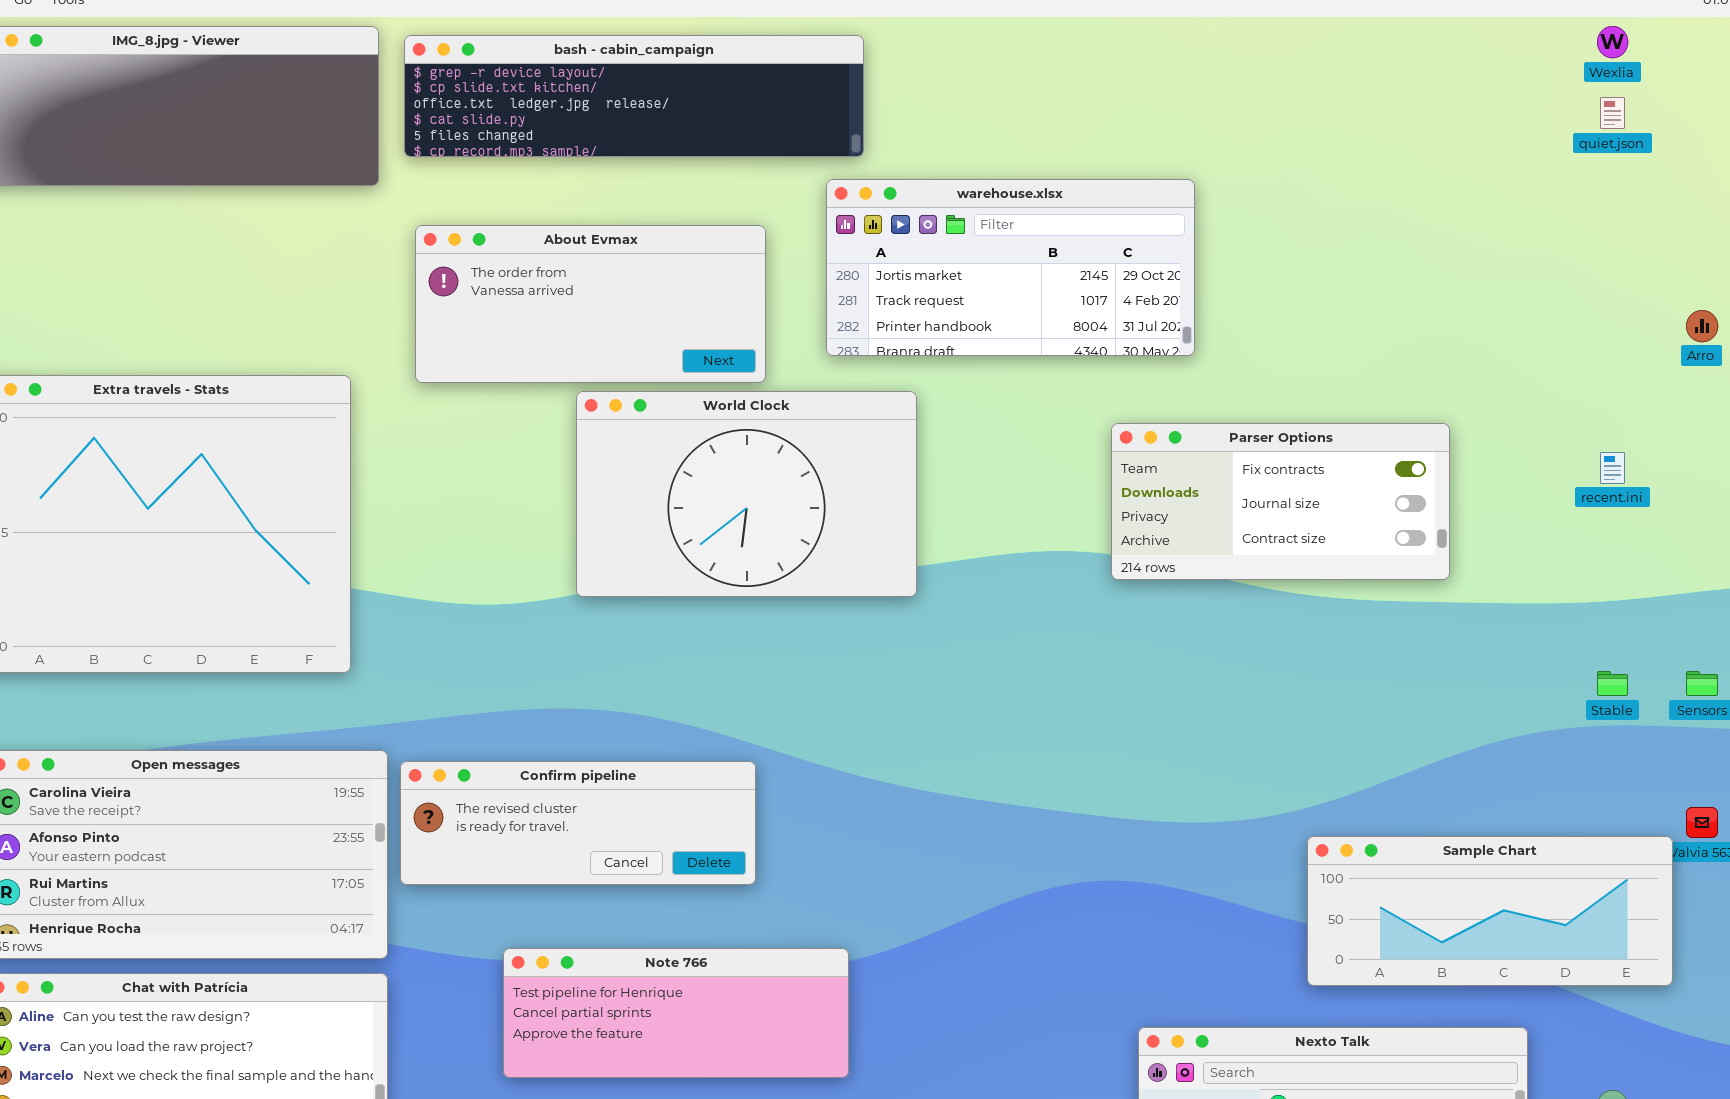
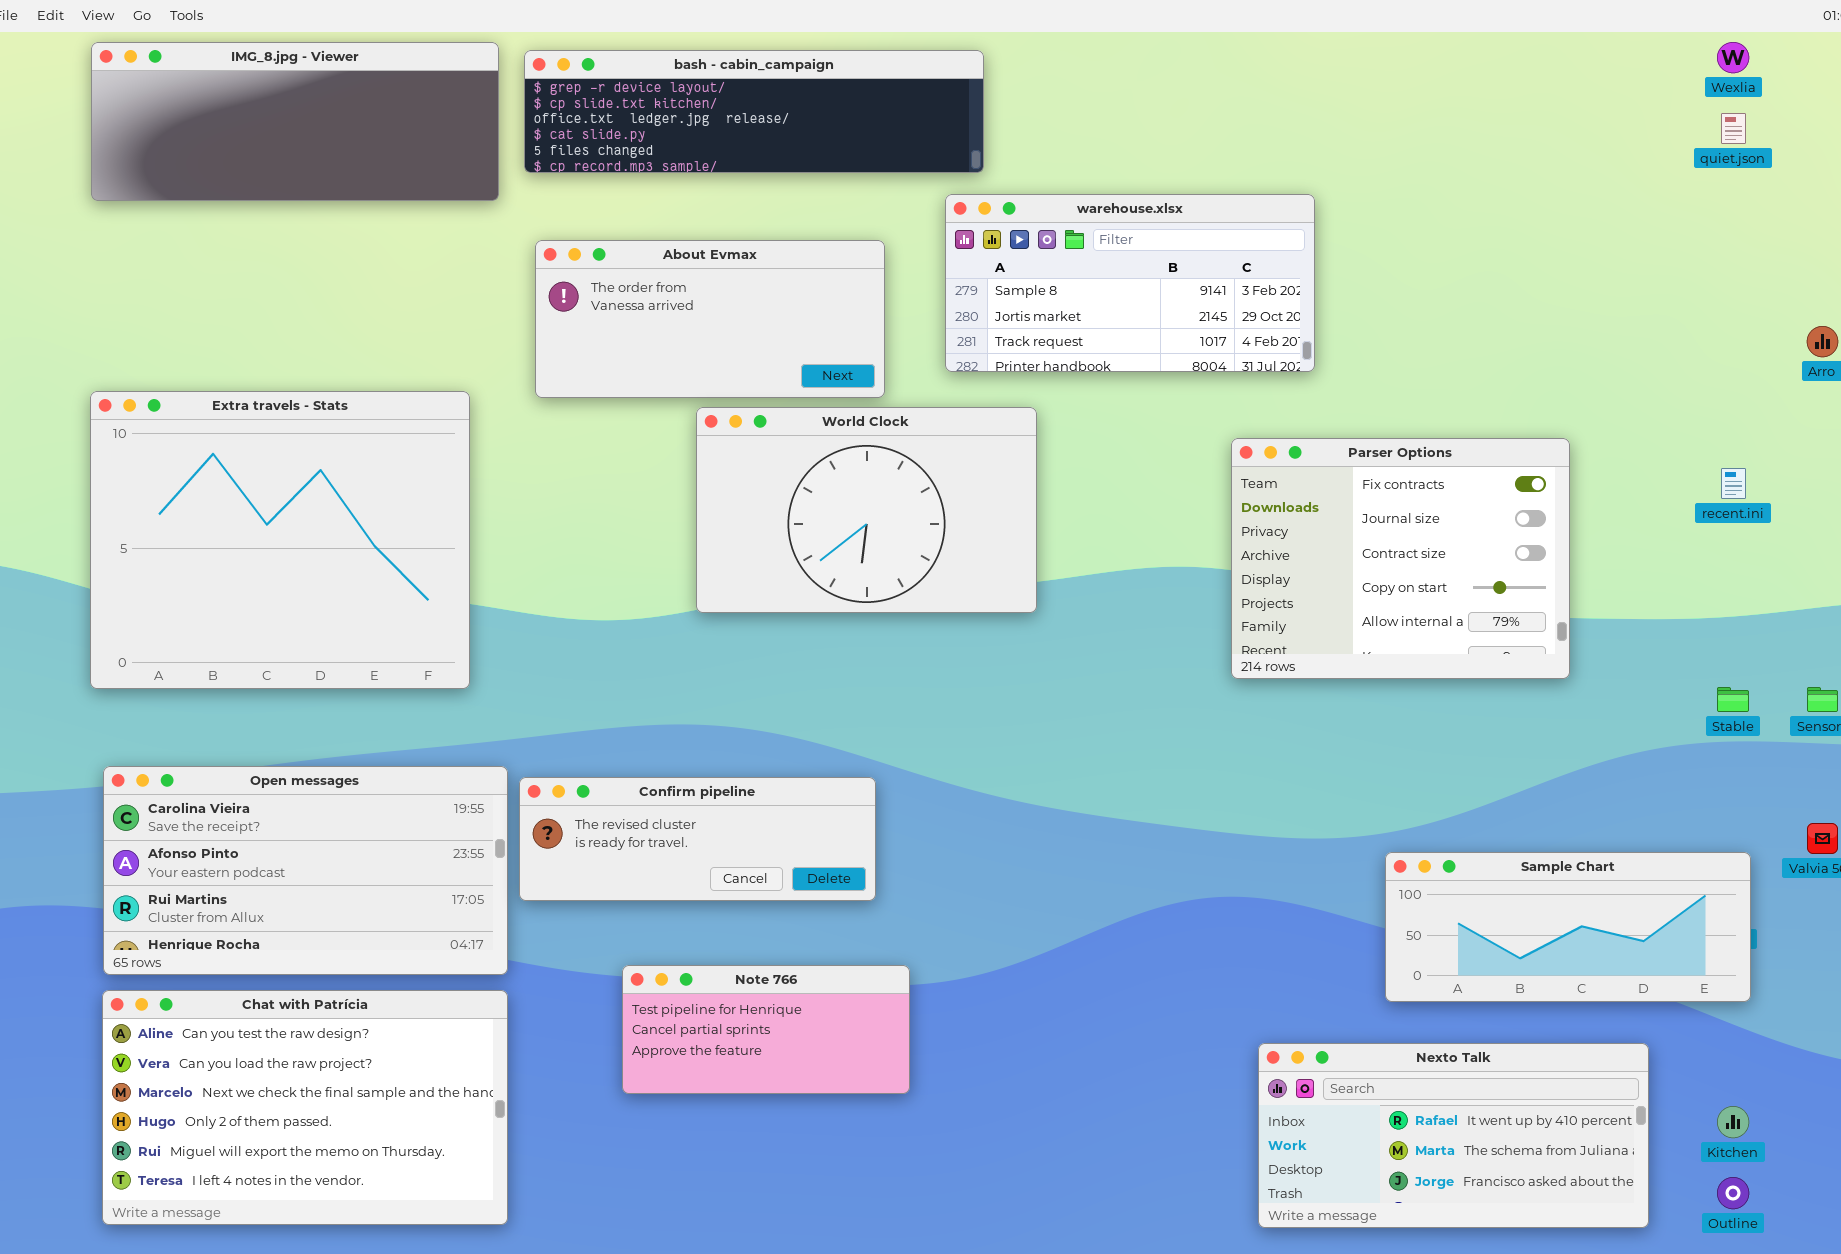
warehouse.xlsx: [826,179,1195,356] -> [945,194,1315,372], scrolled up 1 row
Parser Options: [1111,423,1450,580] -> [1231,438,1570,679], resized
Sample Chart: [1307,836,1673,986] -> [1385,852,1751,1002], moved
Note 766: [503,948,849,1078] -> [622,965,910,1094], resized

